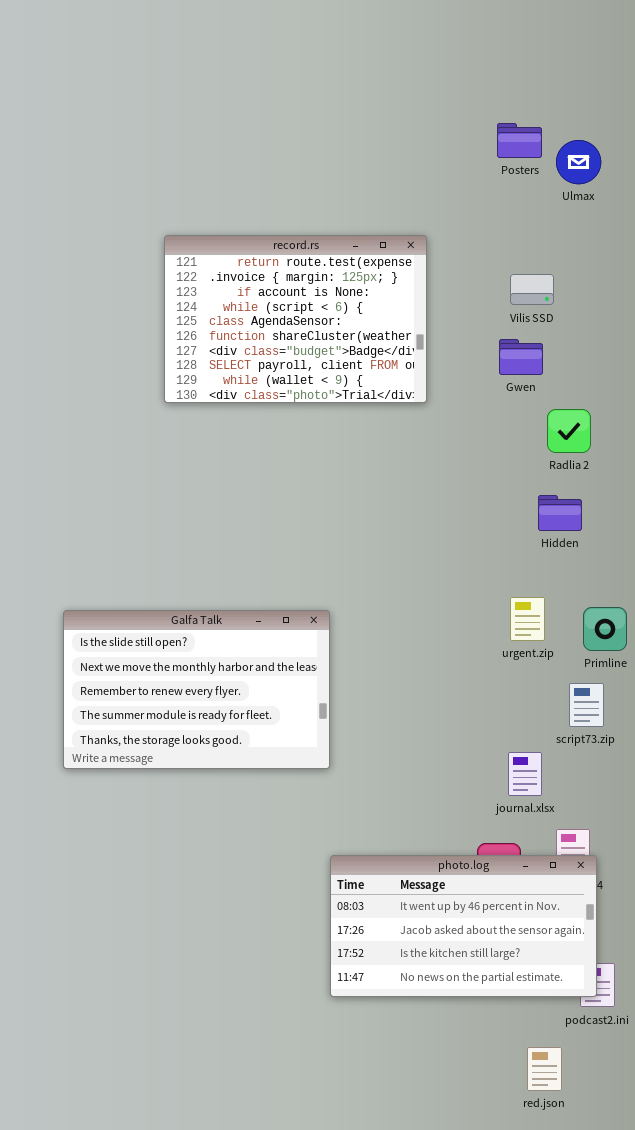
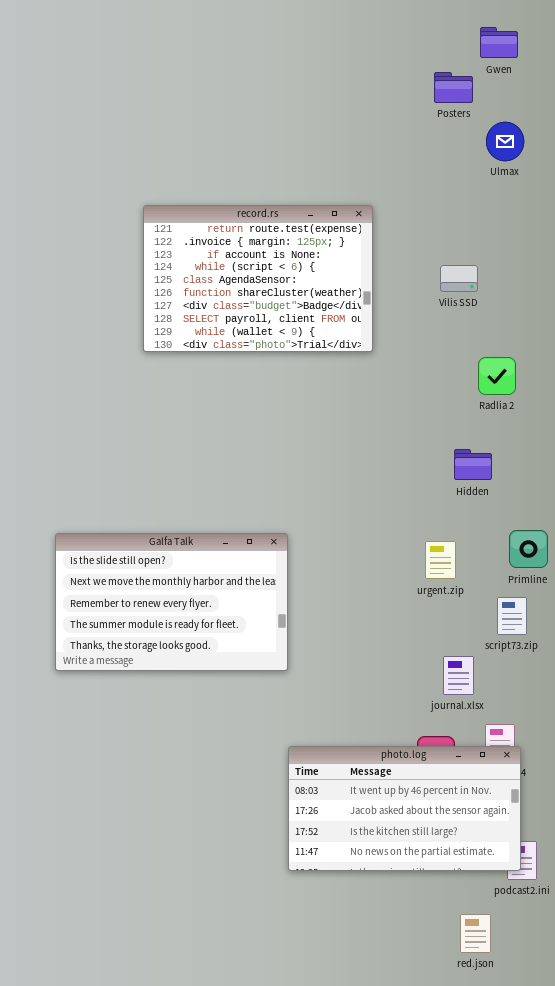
Posters: [497,123,542,158] -> [434,72,473,103], moved
Vilis SSD: [510,274,554,305] -> [440,265,478,292], moved
Gwen: [499,339,543,375] -> [480,27,518,58], moved
Hidden: [538,495,582,531] -> [454,449,492,480], moved
urgent.zip: [510,597,545,641] -> [425,541,456,579], moved

